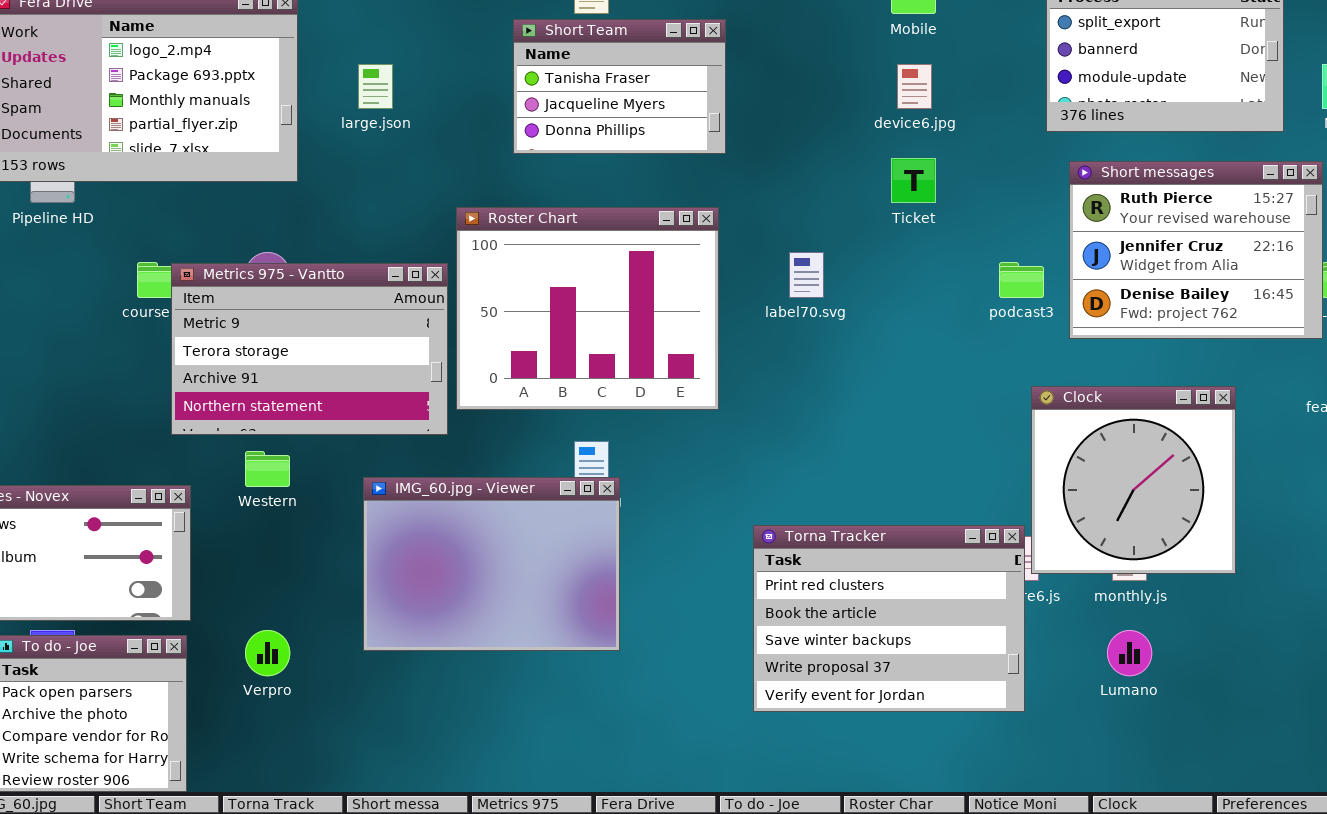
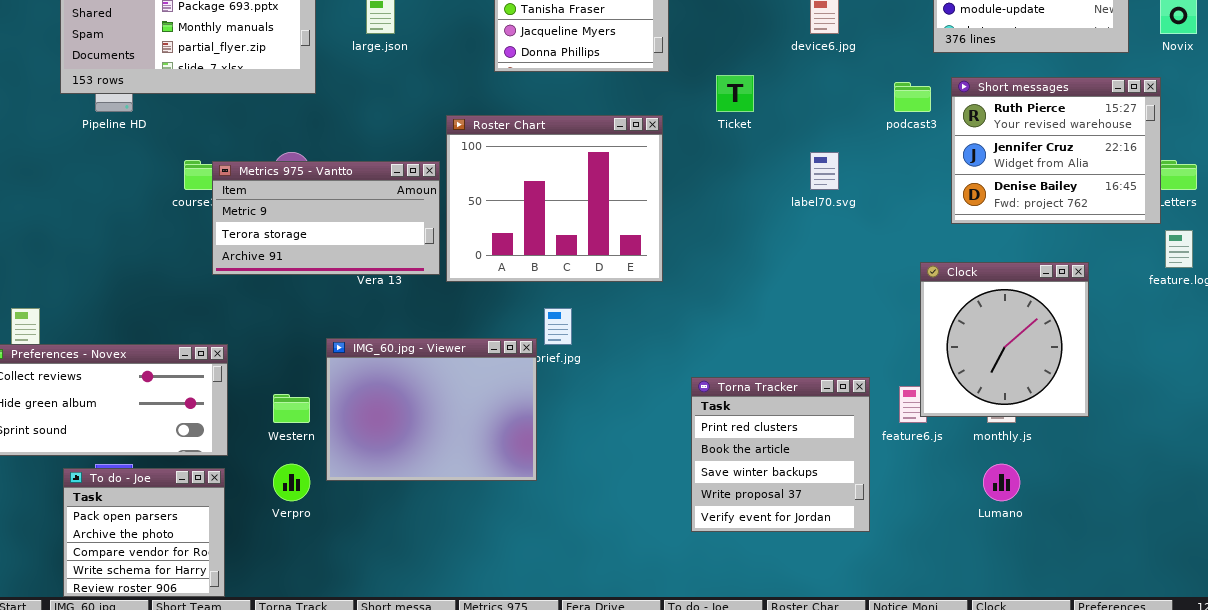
Ticket: [891,158,936,203] -> [716,75,754,112], moved
label70.svg: [789,252,824,298] -> [810,152,839,190], moved
podcast3: [999,262,1044,298] -> [894,82,931,112], moved
Metrics 975 - Vantto: [171,263,448,435] -> [212,161,440,275], resized
Western: [245,451,290,487] -> [273,394,310,423], moved
IMG_60.jpg - Viewer: [363,477,620,651] -> [326,338,537,481], moved
Torna Tracker: [753,525,1025,712] -> [691,377,870,532], resized

